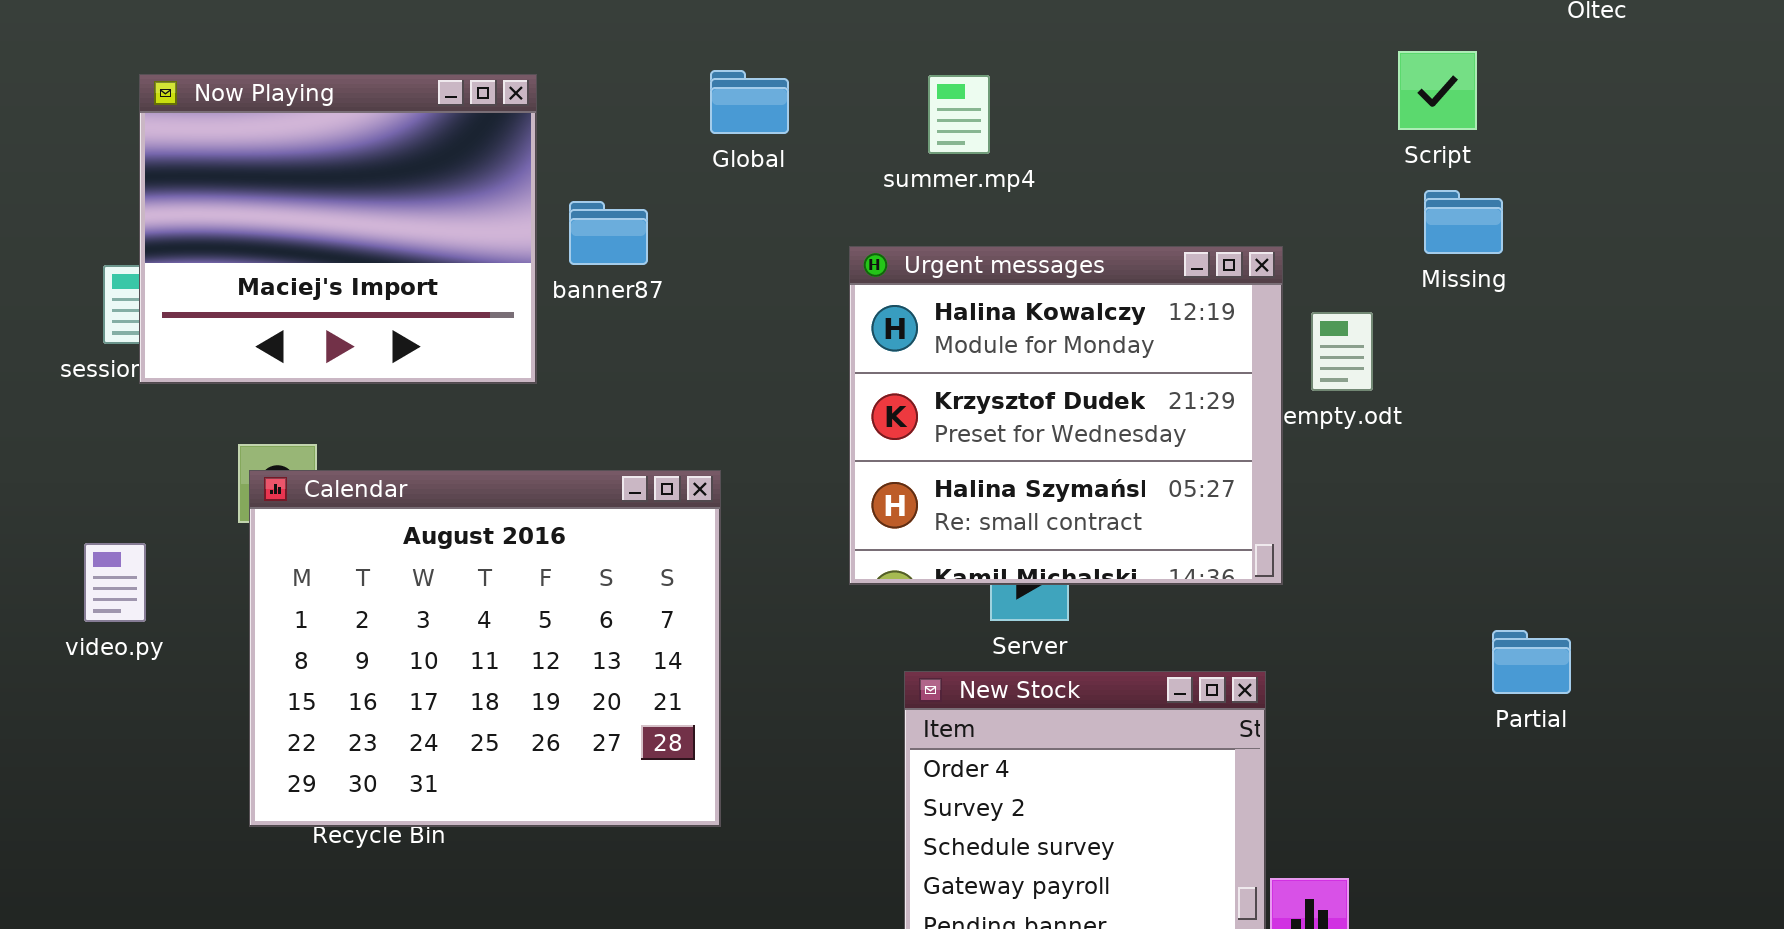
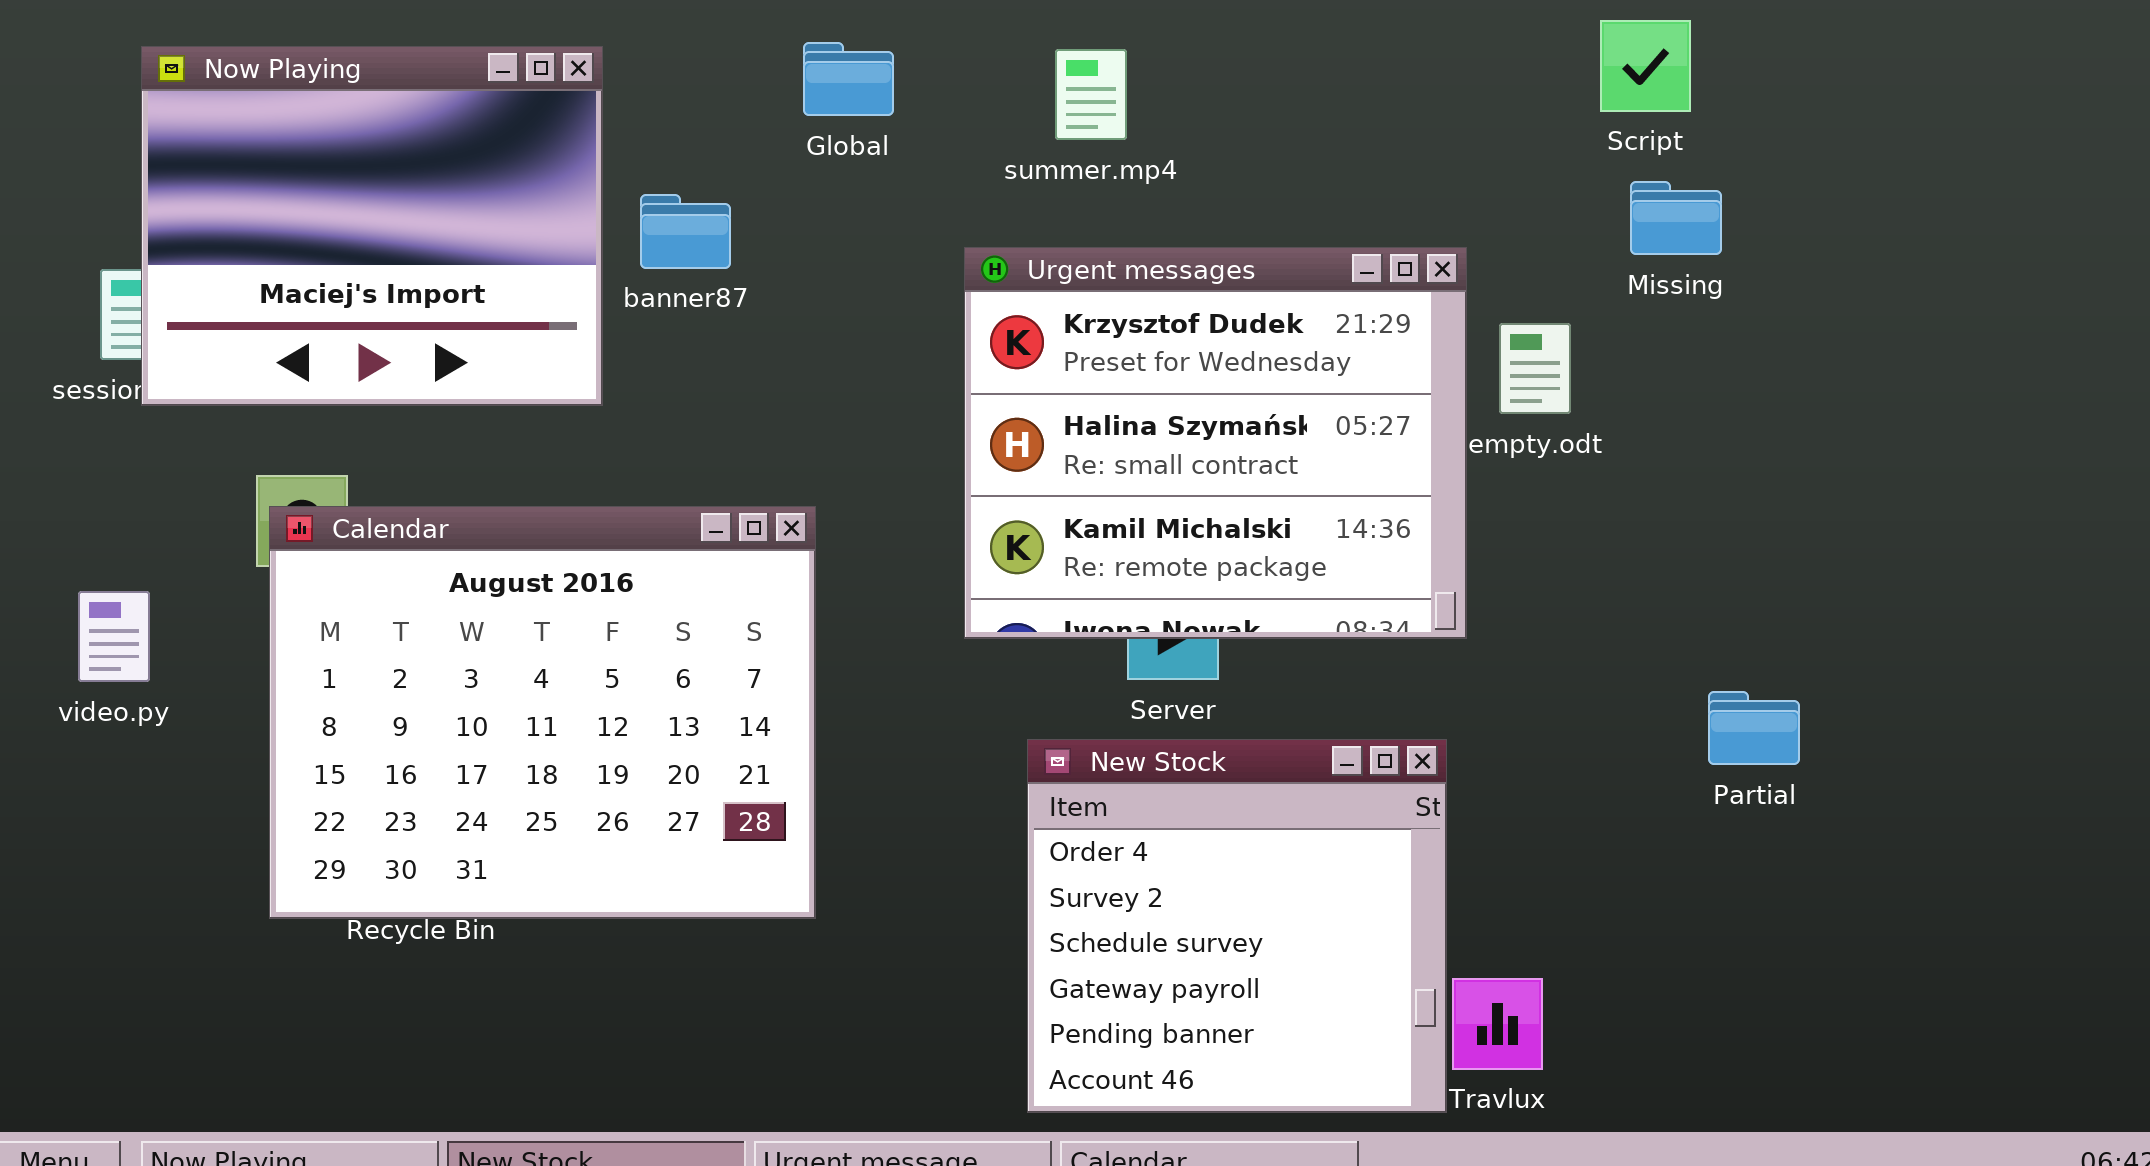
Urgent messages: [849,246,1283,585] -> [964,247,1467,639], scrolled down 1 row

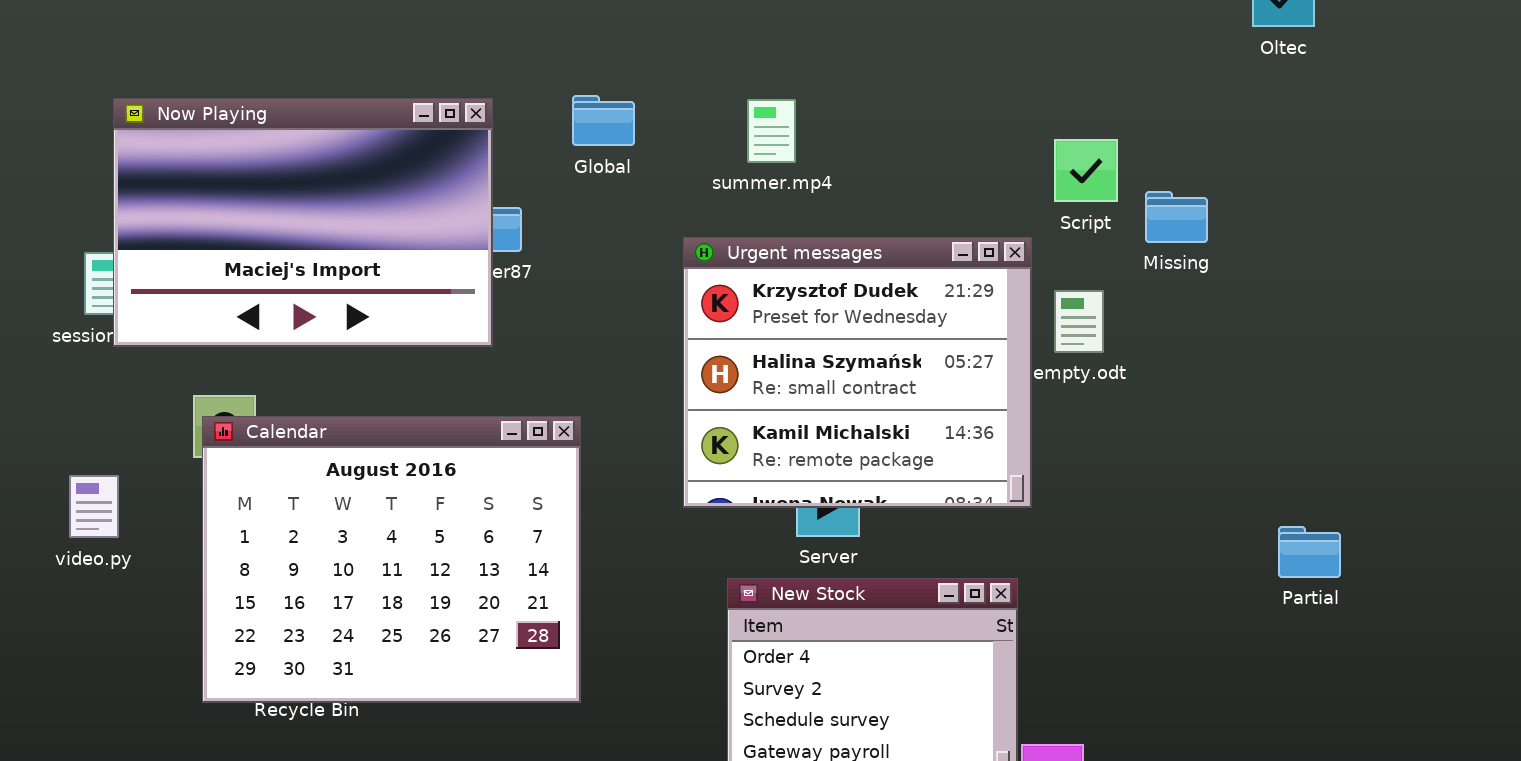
Script: [1600,20,1691,112] -> [1054,139,1118,202], moved
Now Playing: [141,46,603,406] -> [113,98,493,347], resized
Partial: [1708,691,1800,765] -> [1278,526,1341,578], moved

